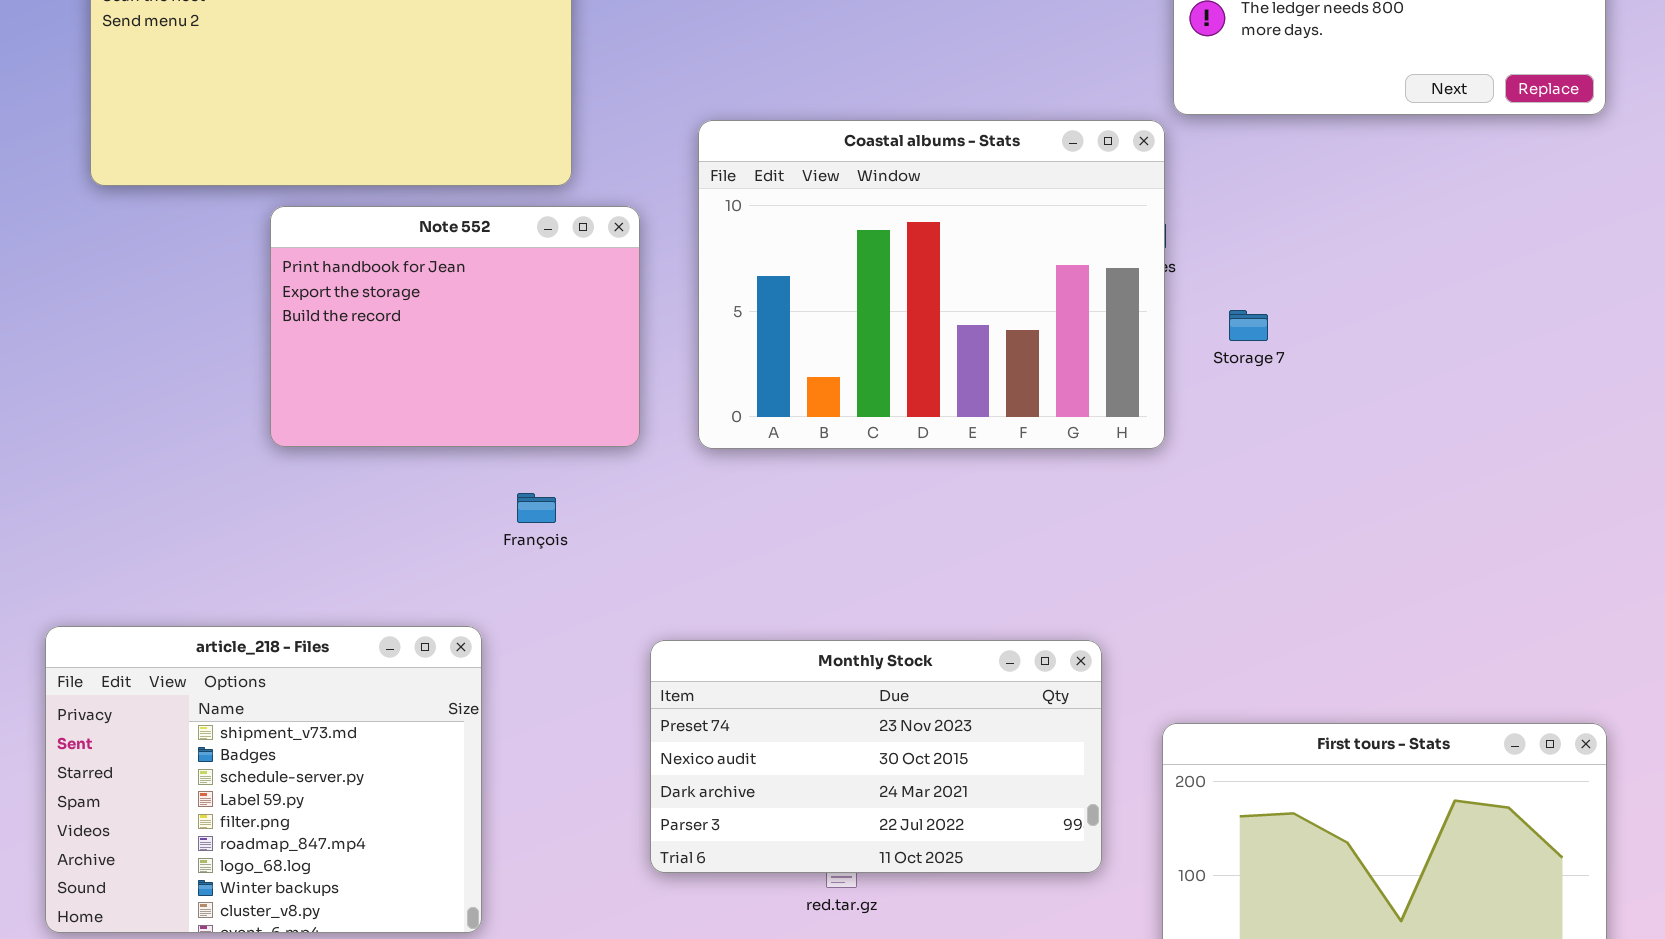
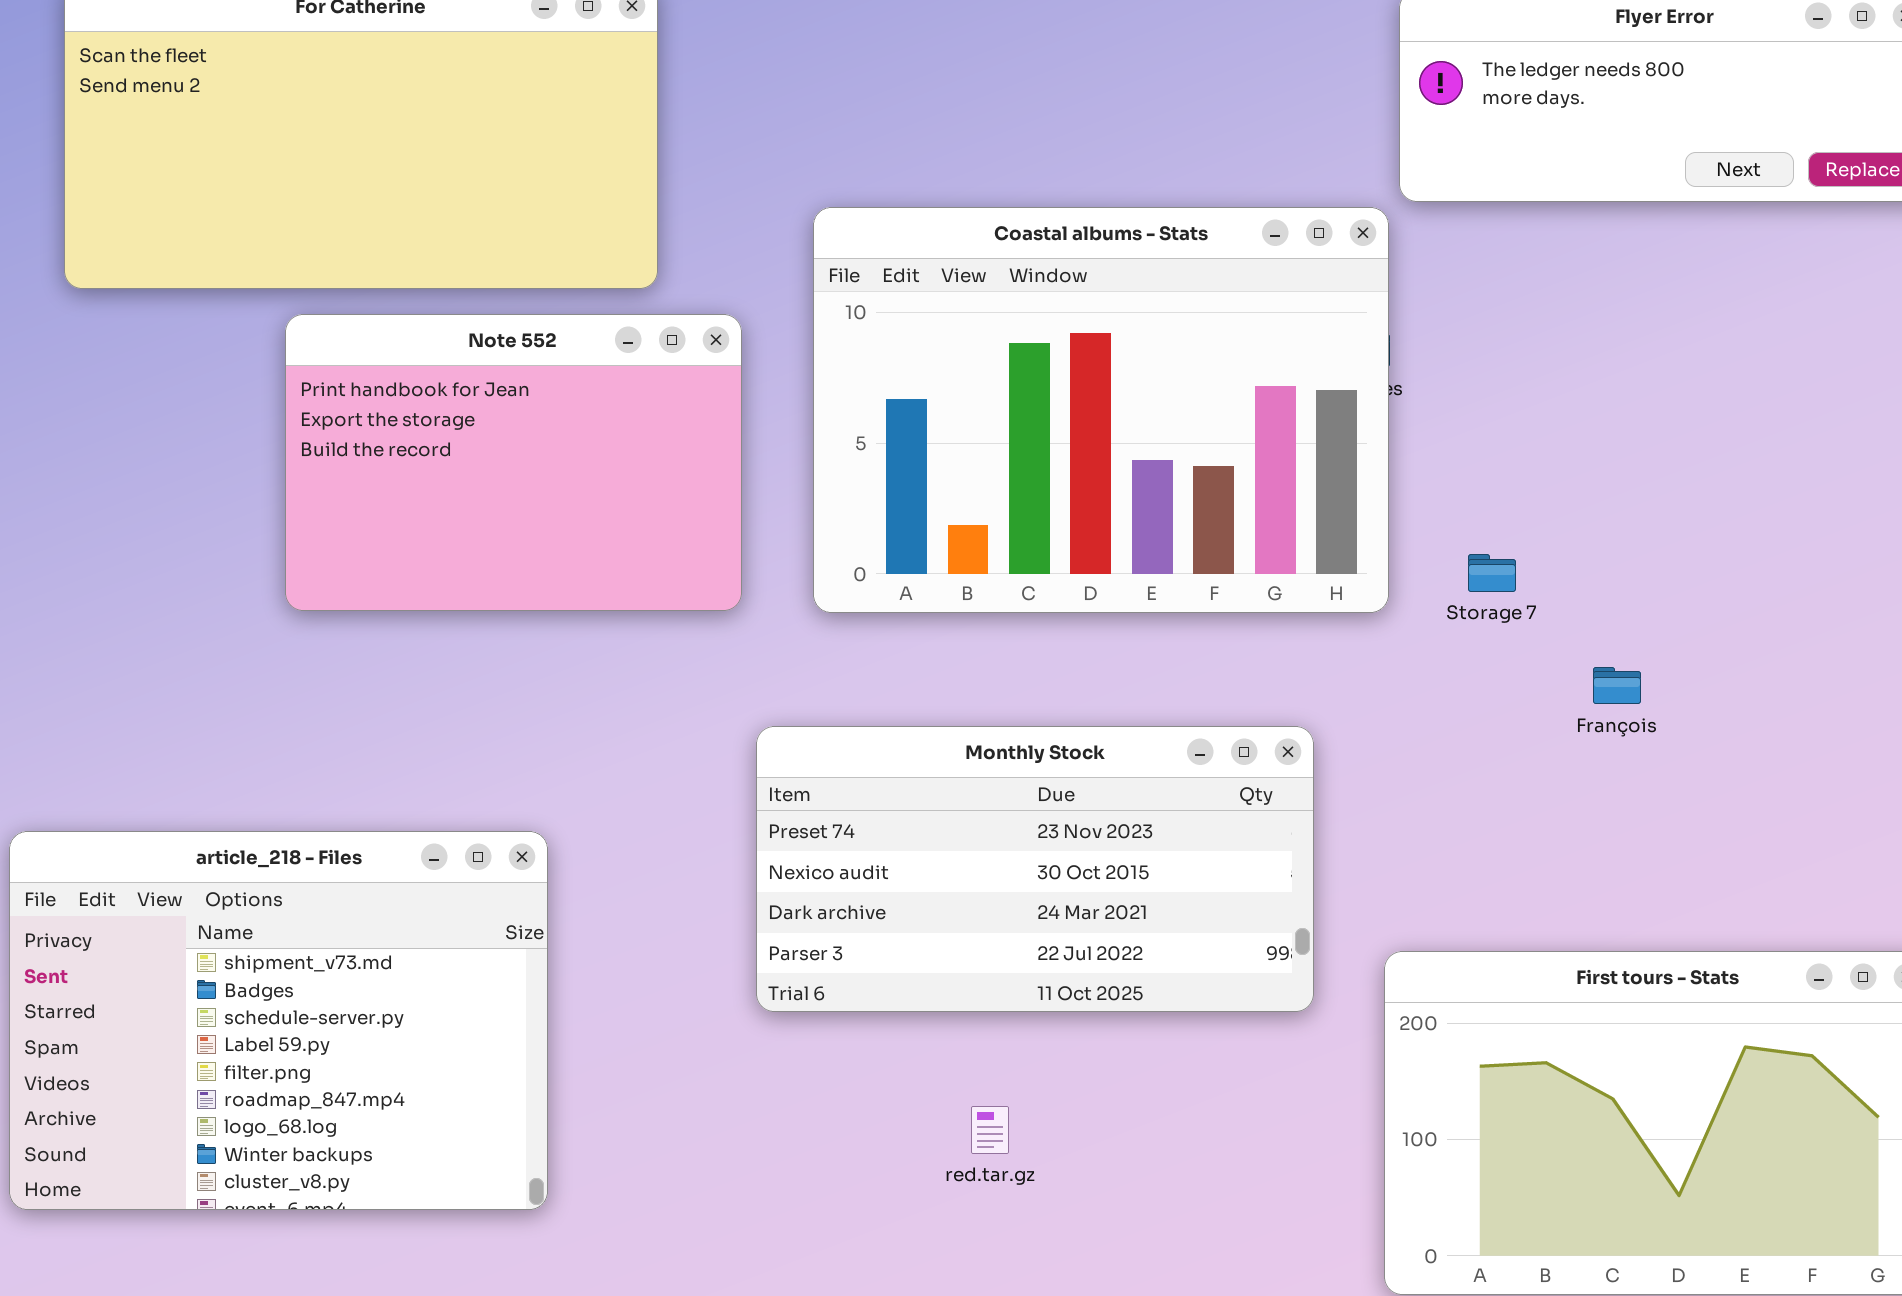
Storage 7: [1229,310,1268,341] -> [1468,554,1516,592], moved
François: [517,493,556,523] -> [1593,667,1641,704], moved
Monthly Stock: [650,640,1102,873] -> [756,726,1314,1012], moved

